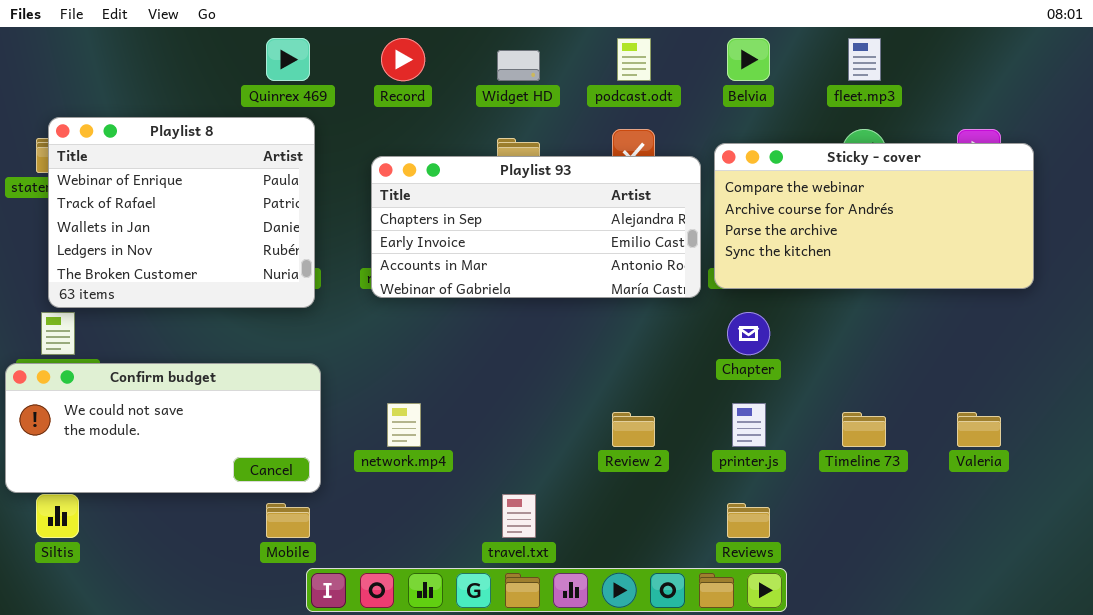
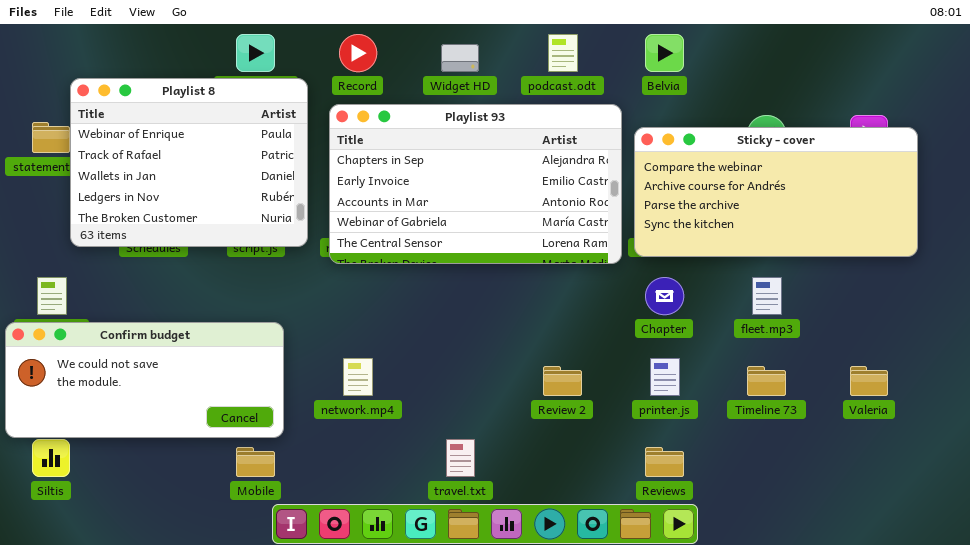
fleet.mp3: [848,38,881,81] -> [752,277,782,315], moved
Playlist 8: [48,117,315,308] -> [70,78,308,247], moved
Playlist 93: [371,156,701,298] -> [329,104,622,264], resized

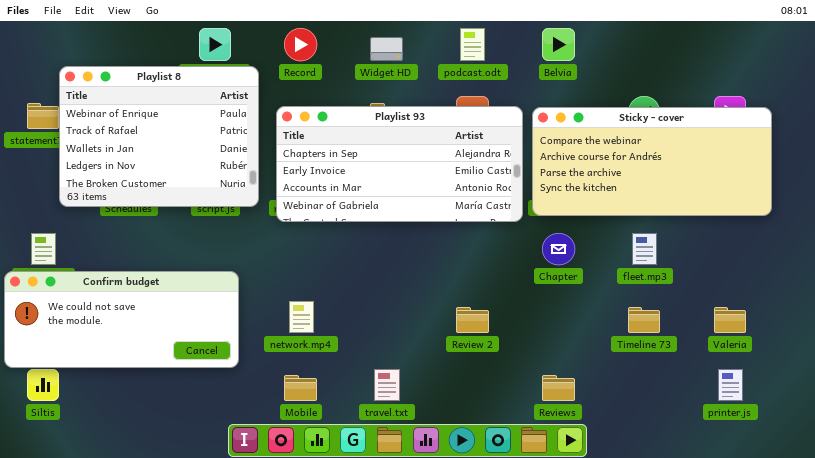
Playlist 93: [329,104,622,264] -> [276,106,523,222], resized
printer.js: [650,358,680,396] -> [718,369,743,401], moved
Mobile: [236,447,275,477] -> [284,375,317,401], moved

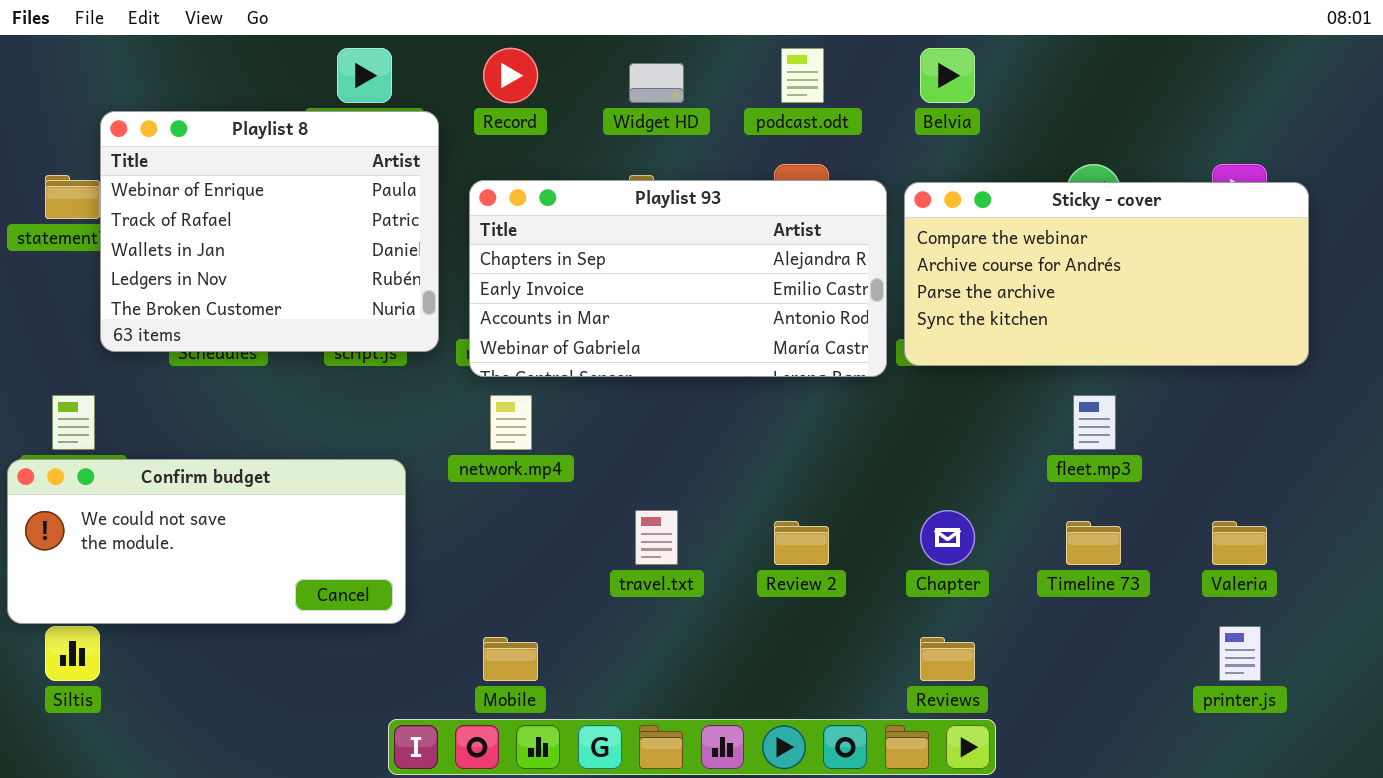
Chapter: [542,233,575,265] -> [920,510,975,565], moved
network.mp4: [289,301,314,333] -> [490,395,532,450], moved
travel.txt: [374,369,400,401] -> [635,510,678,565], moved

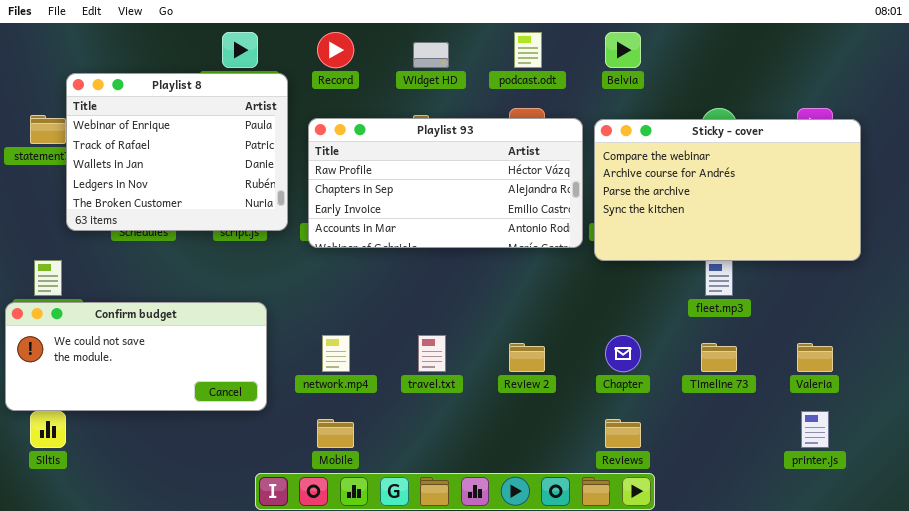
Playlist 93: [469,180,887,377] -> [308,118,583,248], scrolled up 1 row
Sticky - cover: [904,182,1309,366] -> [594,119,861,261], resized
network.mp4: [490,395,532,450] -> [322,335,350,372], moved

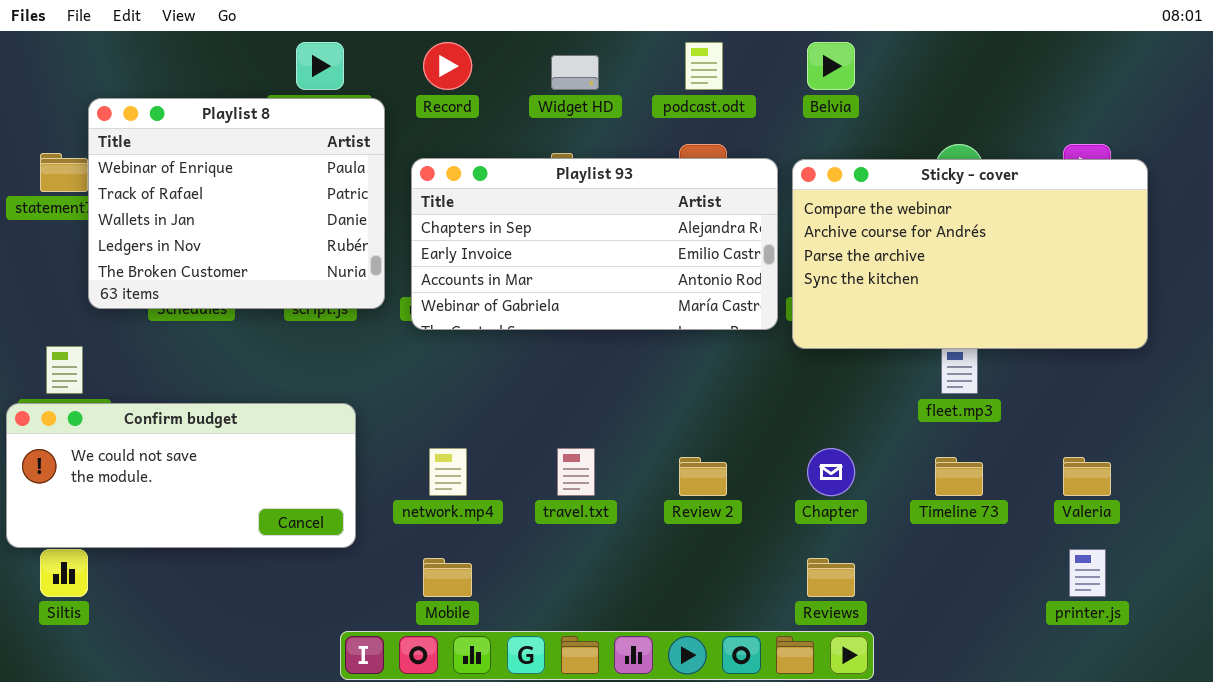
Playlist 93: [308,118,583,248] -> [411,158,778,330], scrolled down 1 row

